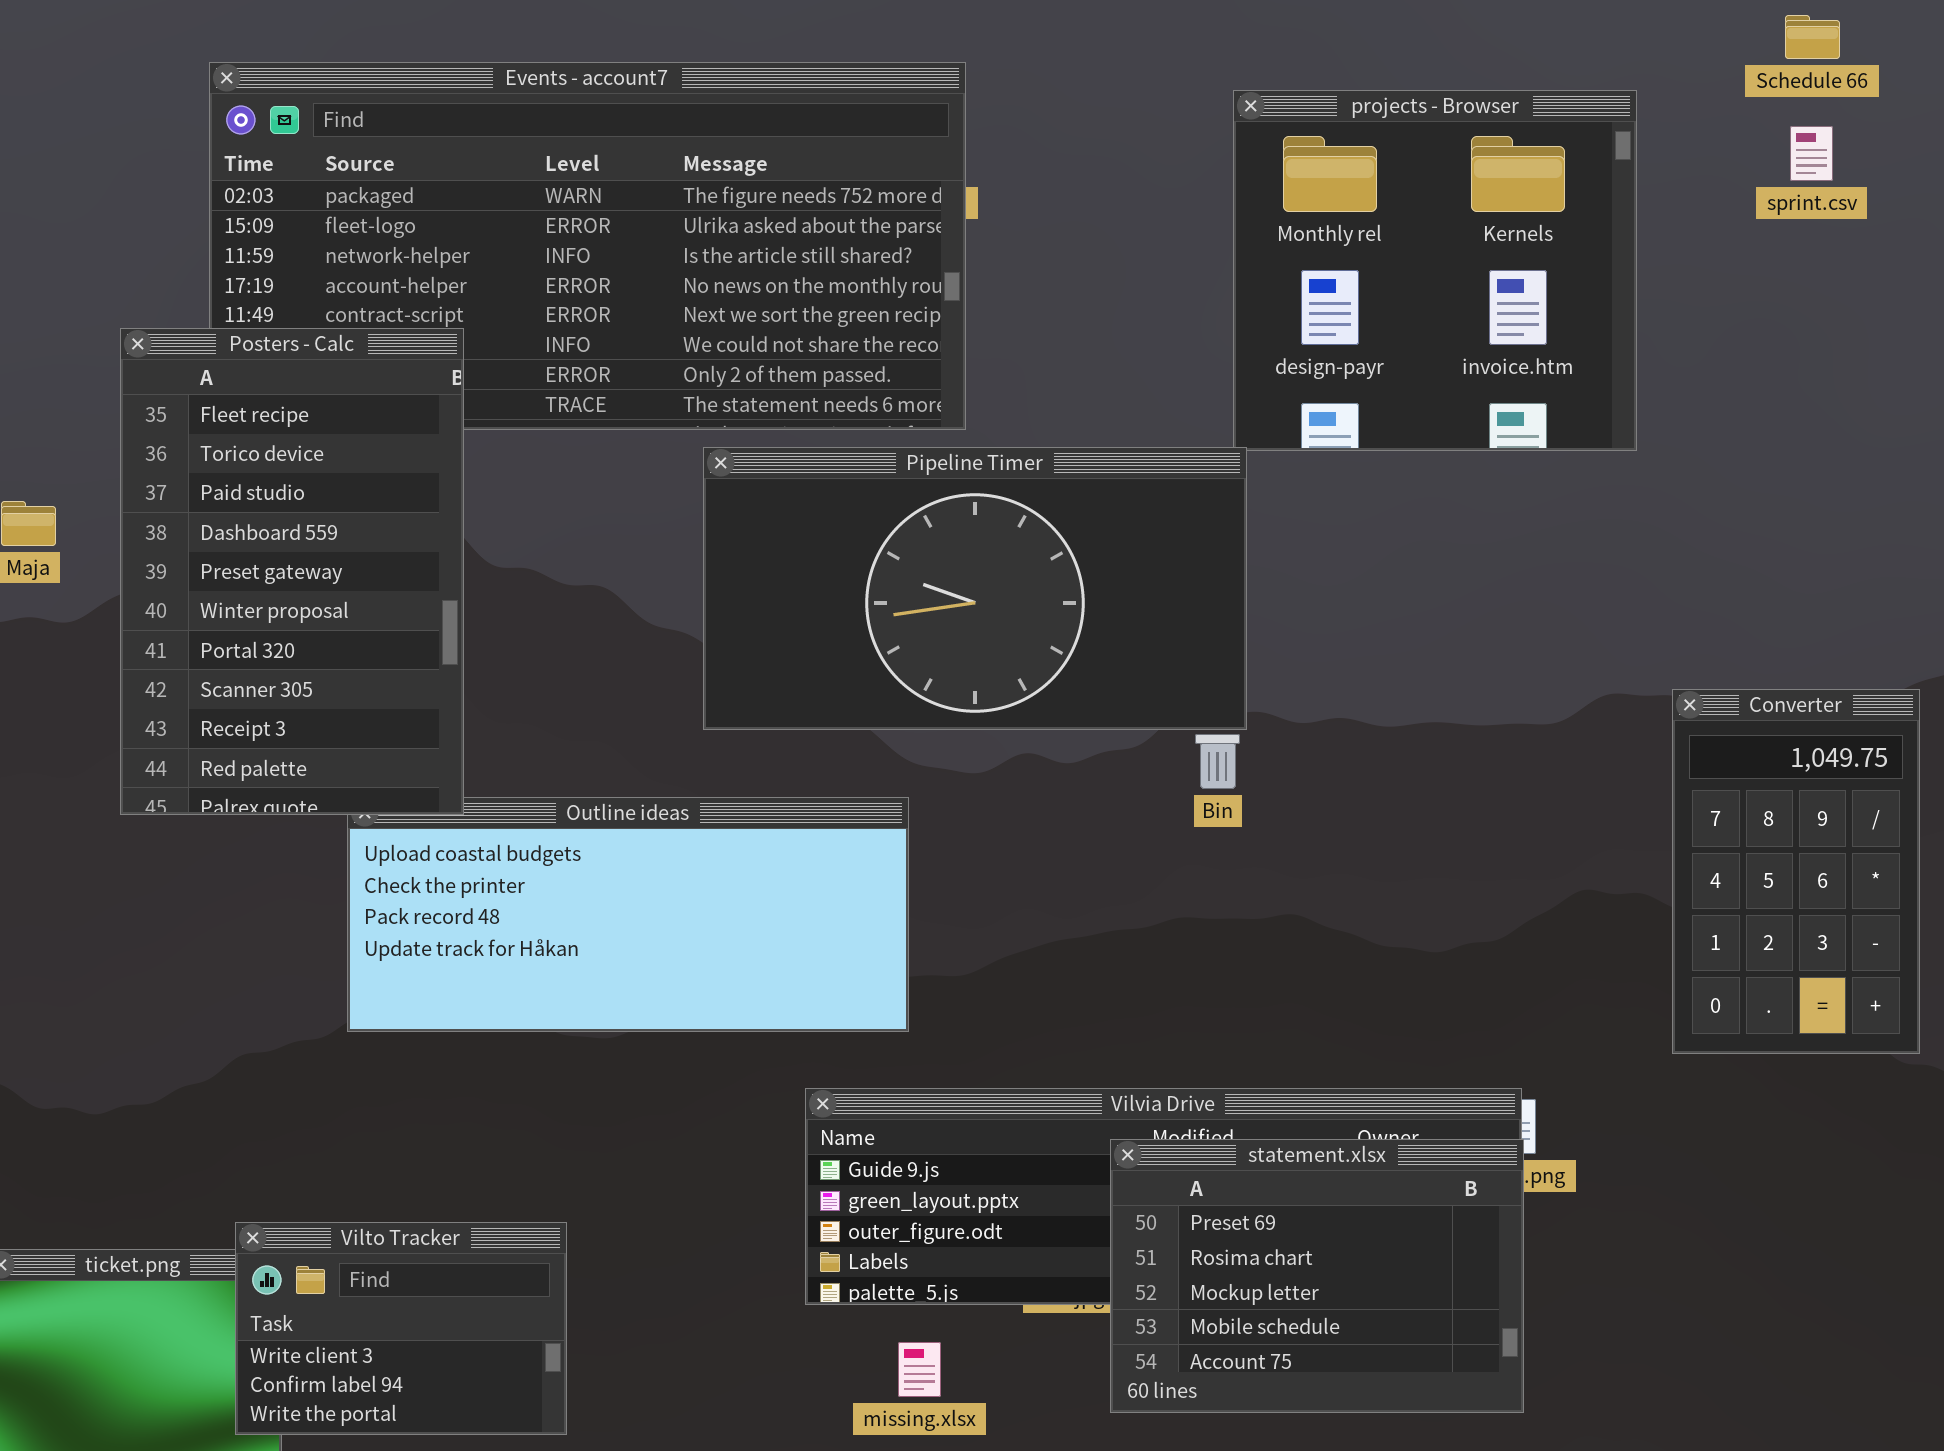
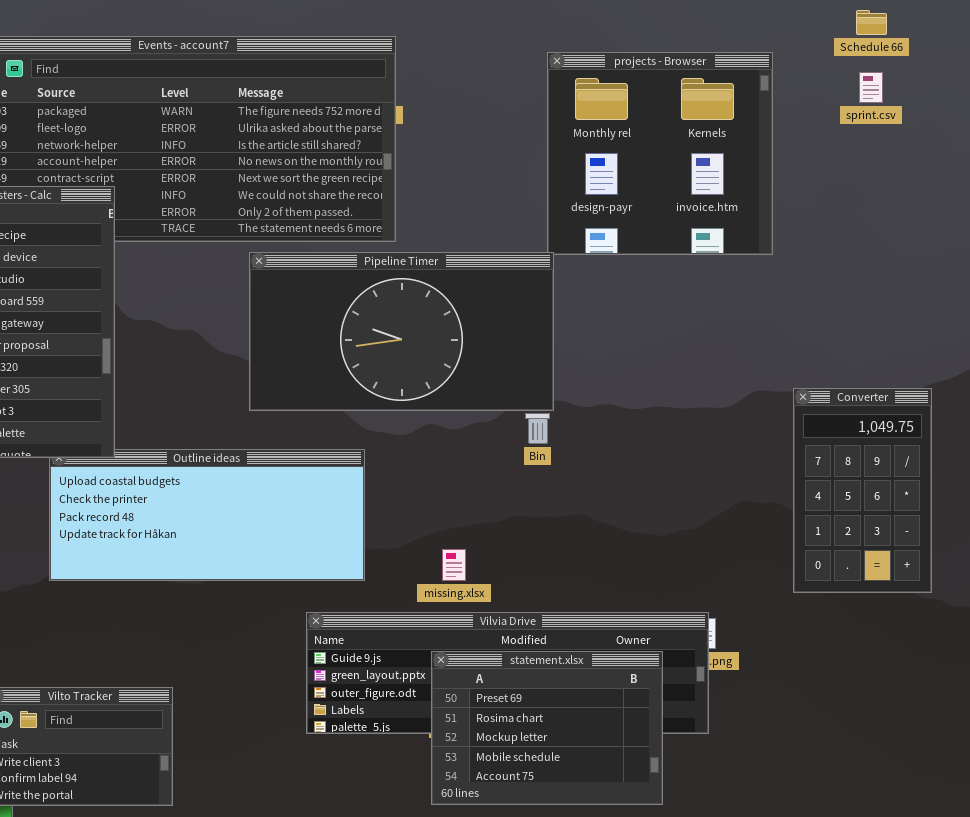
statement.xlsx: [1110,1139,1524,1413] -> [431,651,663,805], moved
missing.xlsx: [898,1342,941,1397] -> [442,549,466,581], moved

